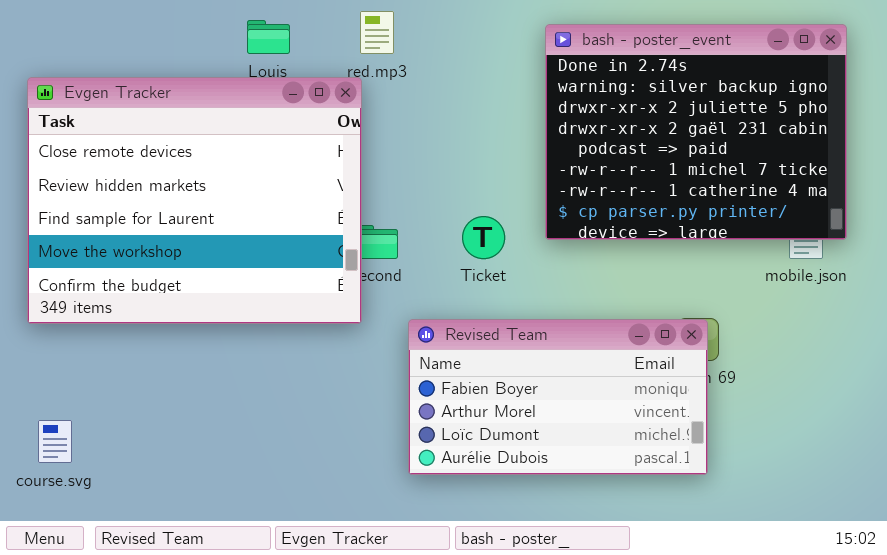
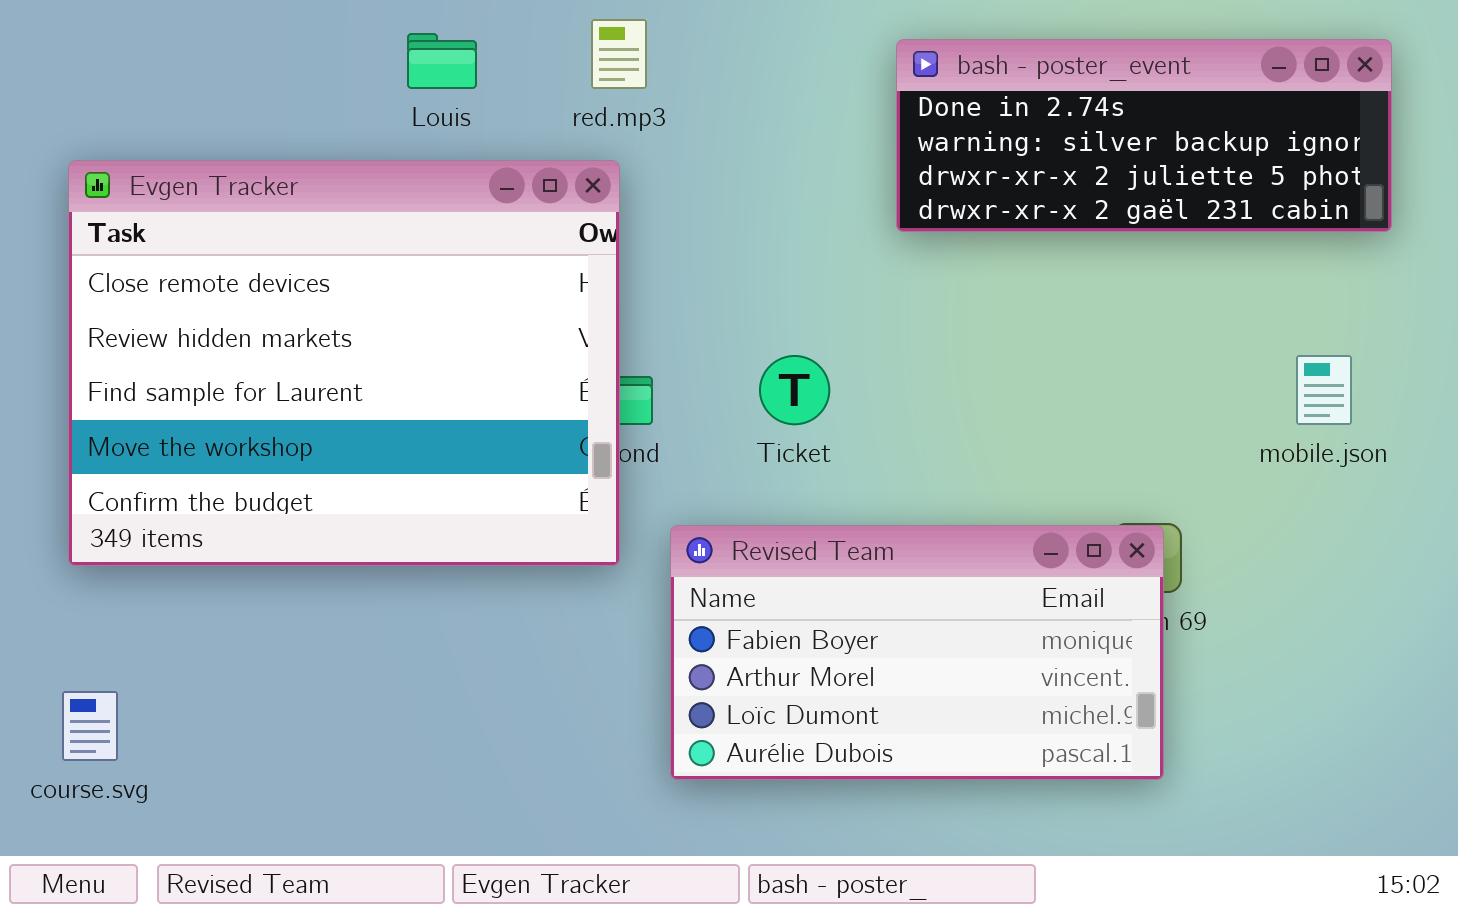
bash - poster_event: [545,24,847,240] -> [896,39,1392,232], resized
Evgen Tracker: [27,77,362,324] -> [68,160,620,566], moved

